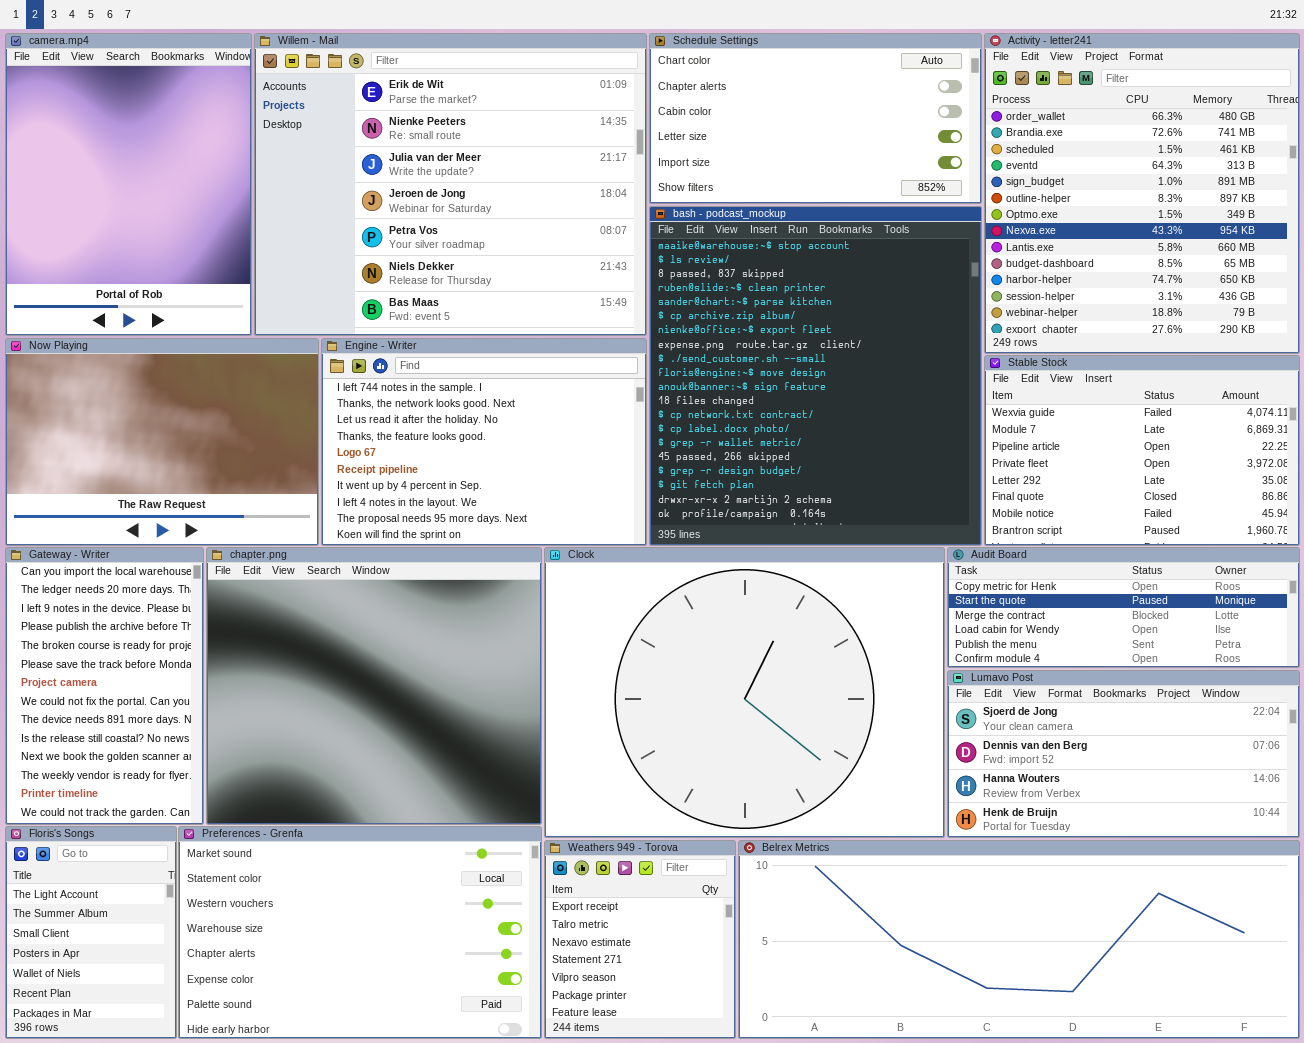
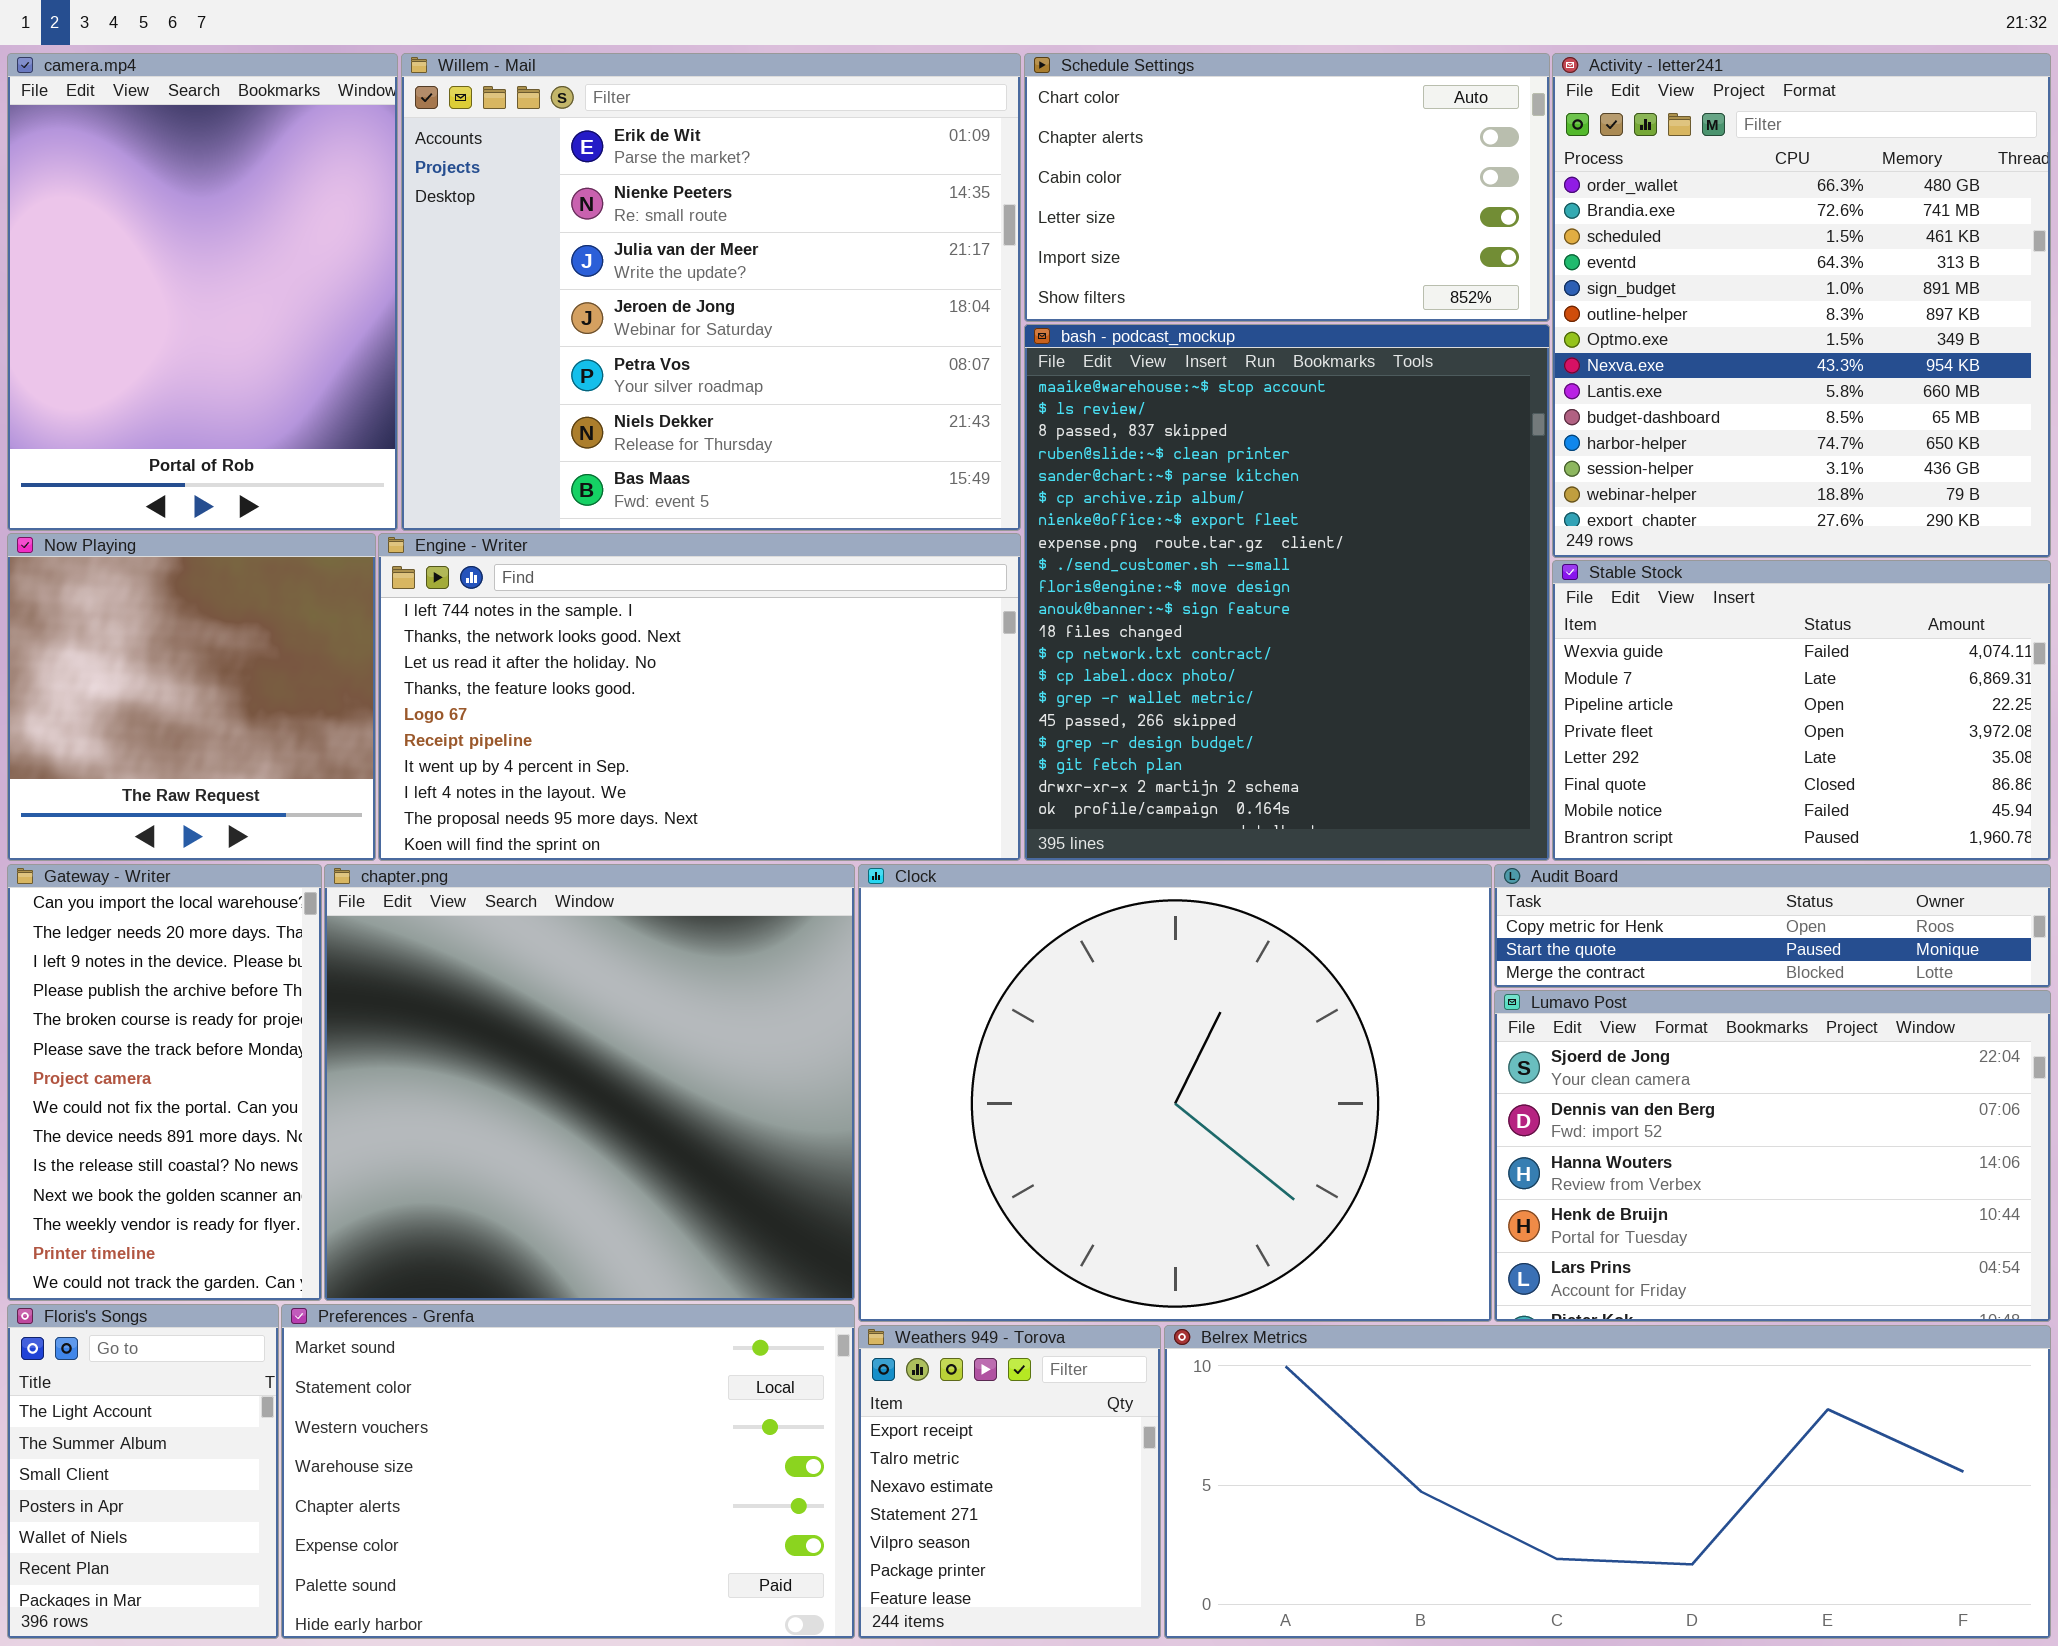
Now Playing: [5,338,319,546] -> [7,533,376,861], resized
Engine - Writer: [321,338,647,546] -> [378,533,1021,861], resized
Audit Board: [947,547,1300,668] -> [1494,864,2051,988], resized
Lumavo Post: [947,670,1300,838] -> [1494,990,2051,1322], resized

